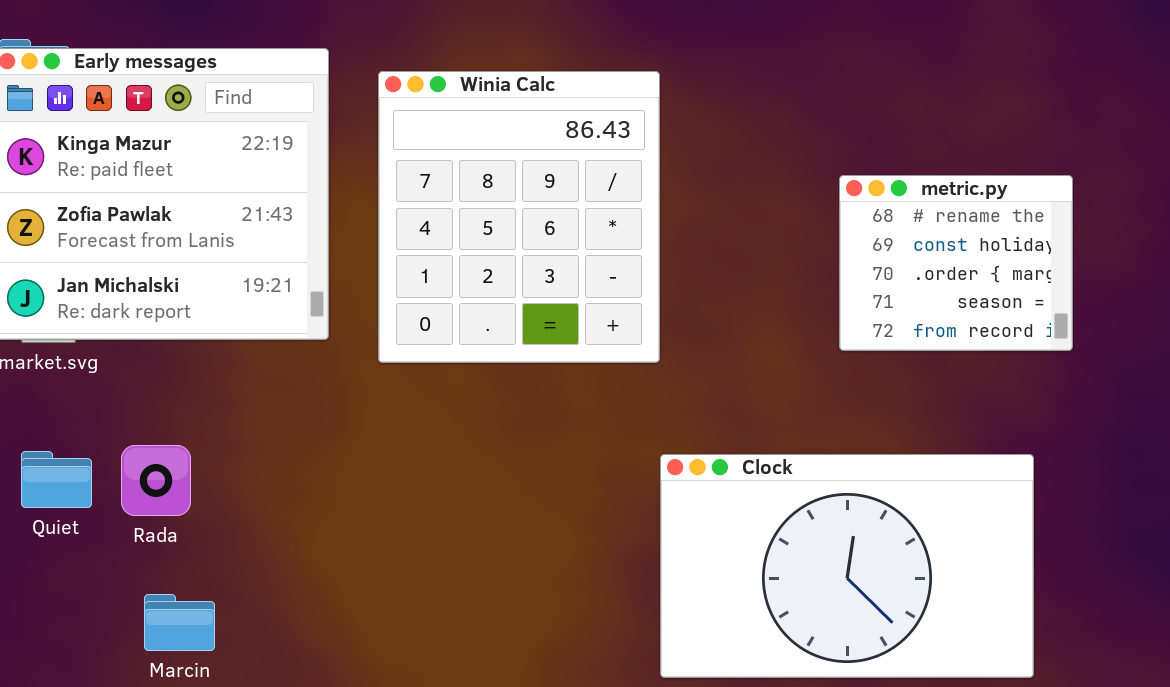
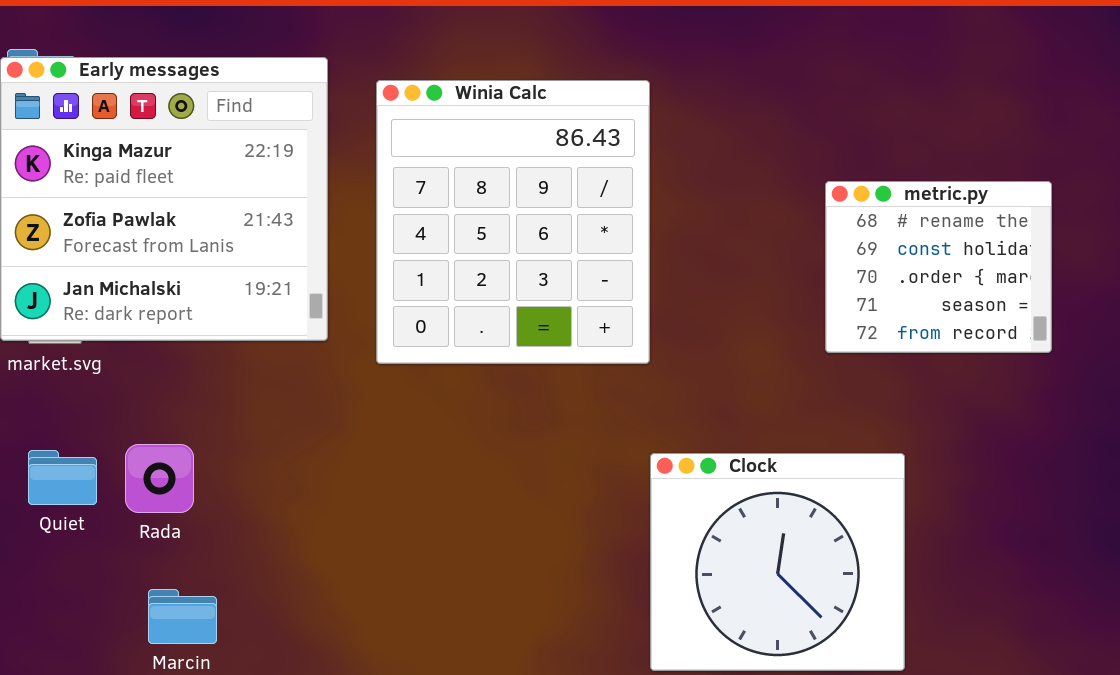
Clock: [660,454,1034,678] -> [650,453,905,671], resized

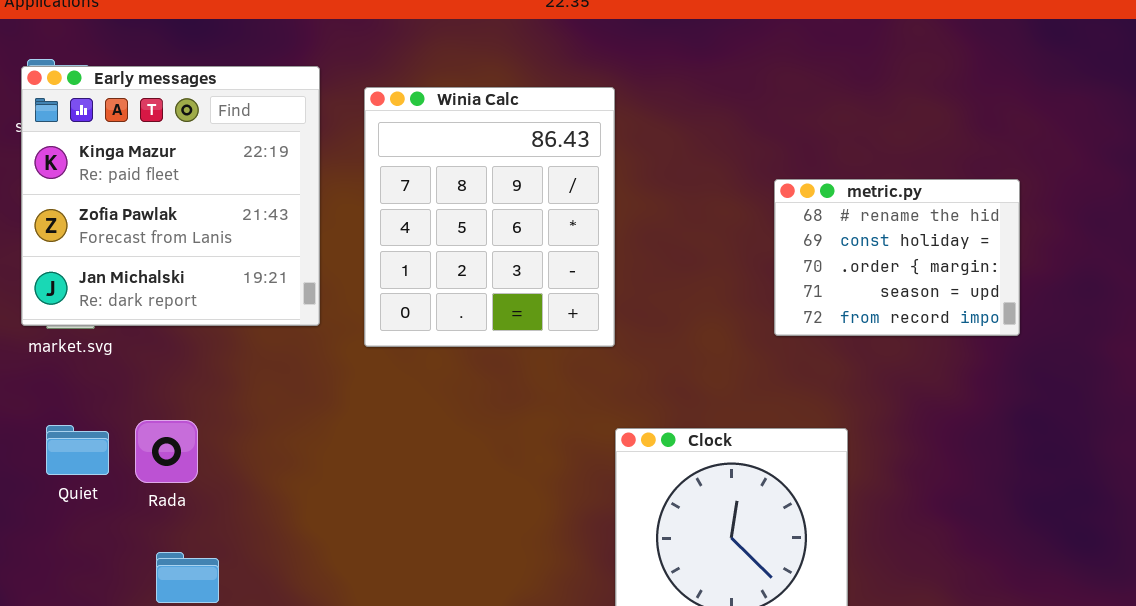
metric.py: [825,181,1052,353] -> [774,179,1020,336], resized

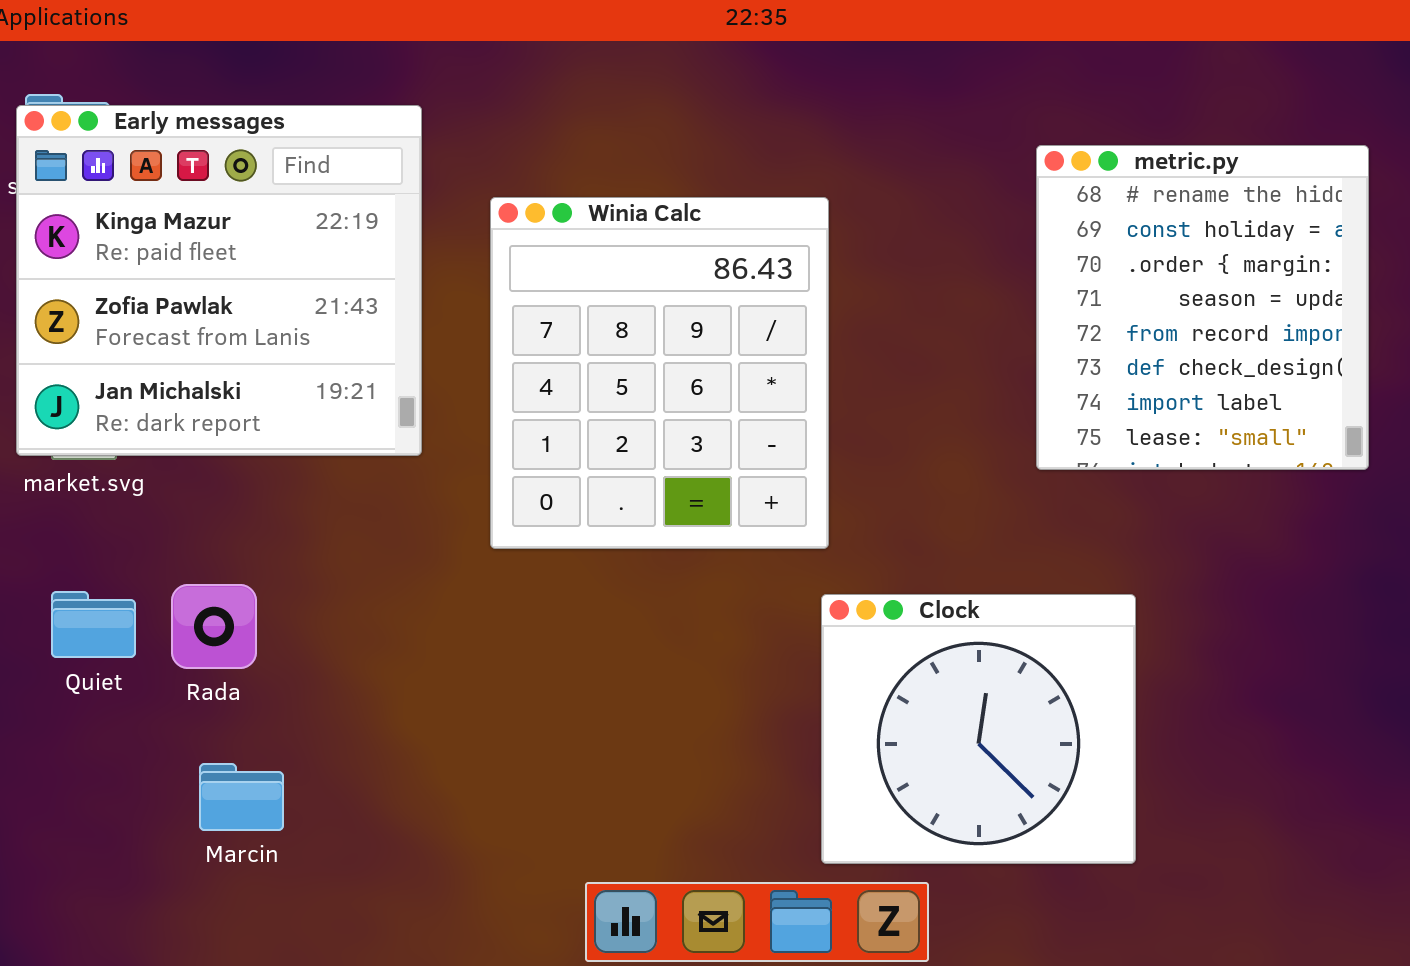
Winia Calc: [364,87,615,347] -> [490,197,829,549], moved
metric.py: [774,179,1020,336] -> [1036,145,1369,470], resized

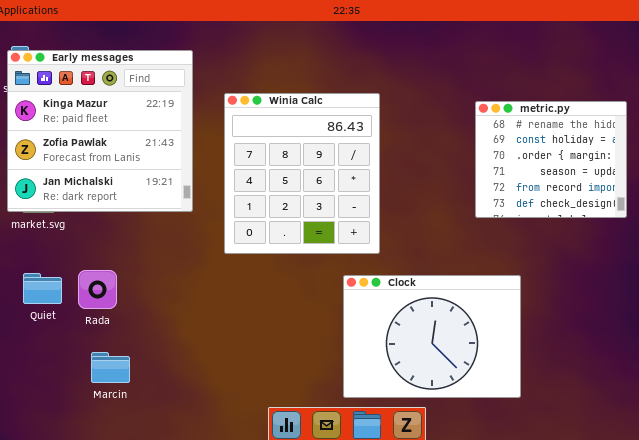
metric.py: [1036,145,1369,470] -> [475,101,627,218], resized
Clock: [821,594,1136,864] -> [343,275,521,398], resized

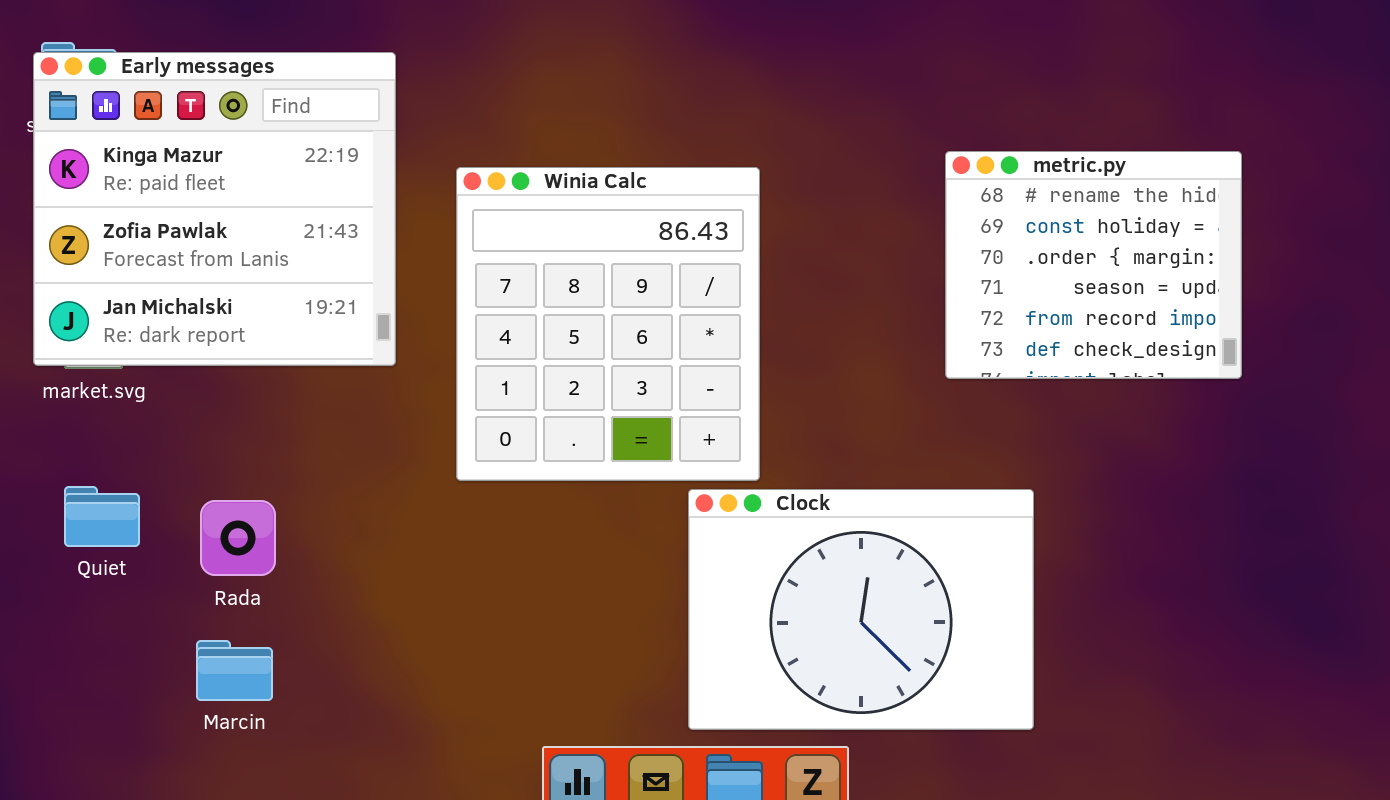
Winia Calc: [224,93,380,254] -> [456,167,760,481], moved
Rada: [78,270,117,309] -> [200,500,276,576], moved

